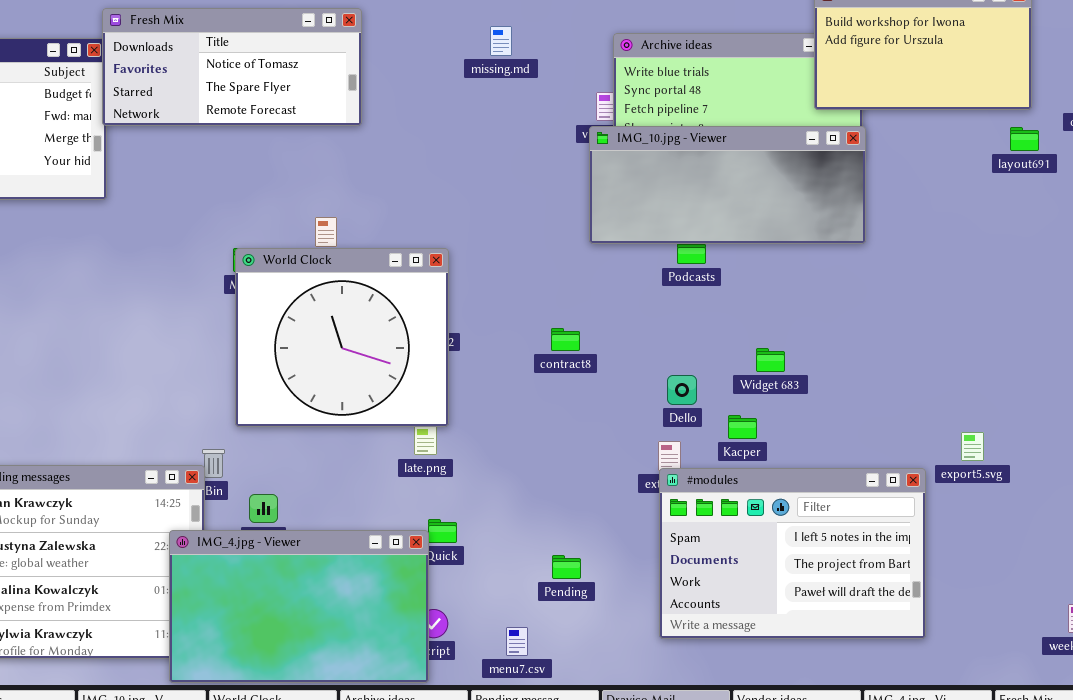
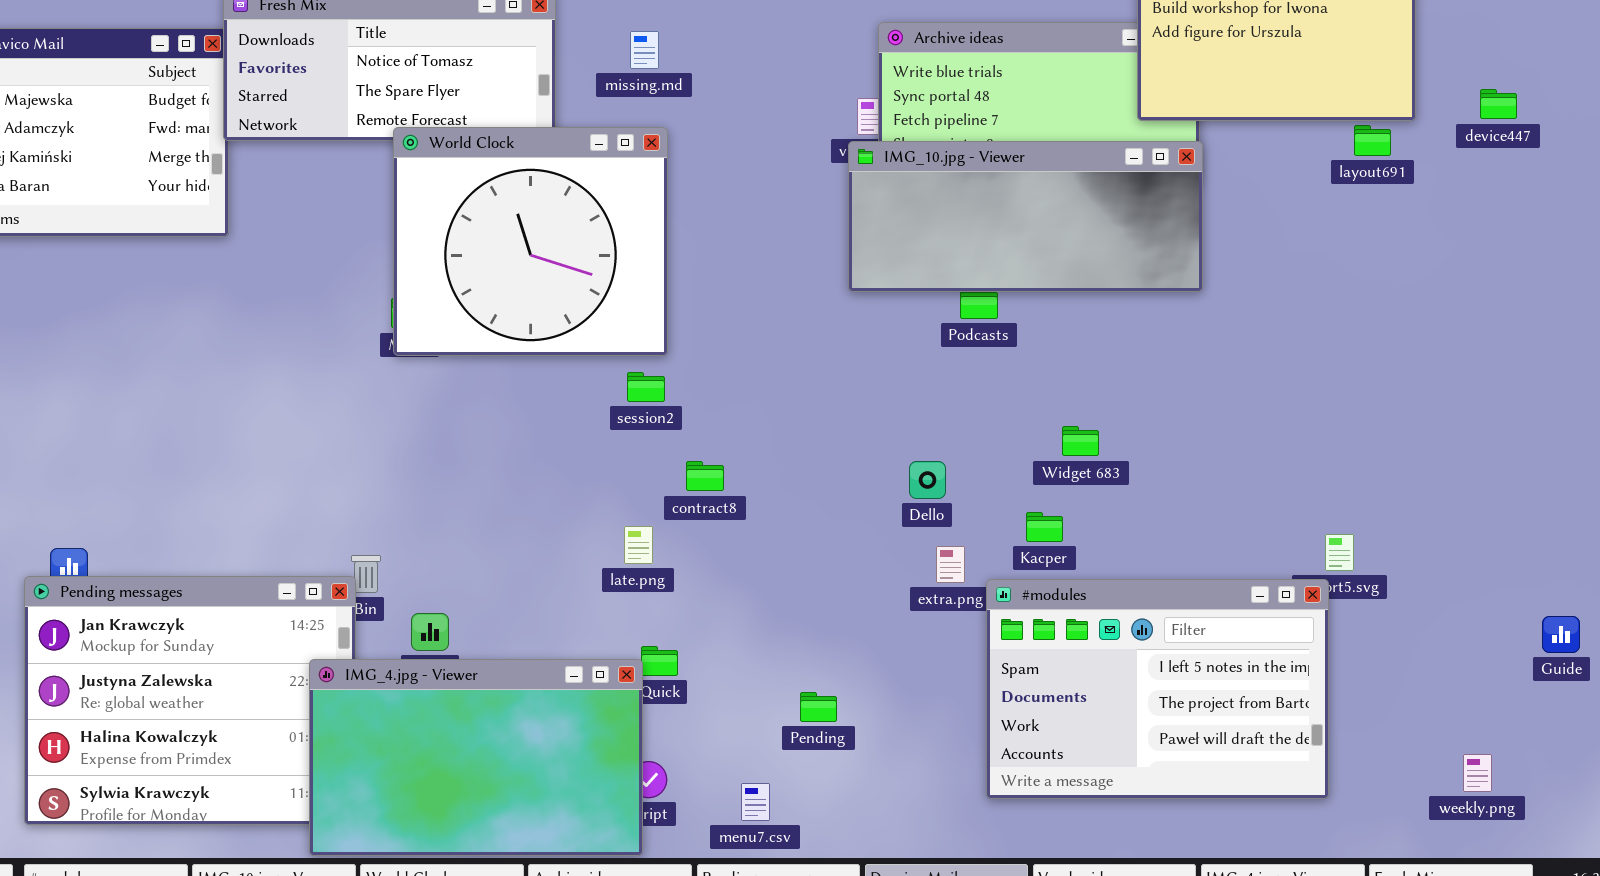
missing.md: [490,26,512,56] -> [630,31,659,69], moved
layout691: [1010,127,1039,151] -> [1354,125,1391,156], moved
World Clock: [235,248,449,427] -> [393,127,668,356], moved
contract8: [551,328,580,351] -> [686,461,724,491], moved
Dello: [667,375,697,405] -> [909,461,946,499], moved
#modules: [659,468,926,639] -> [986,579,1329,799], moved

